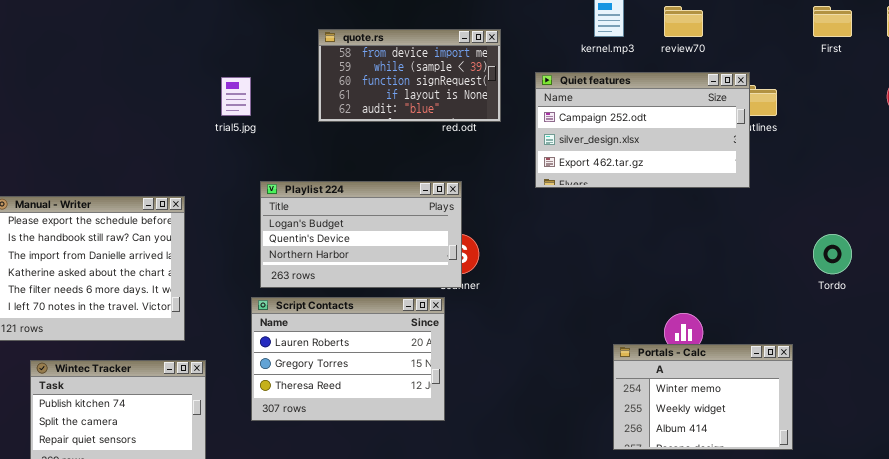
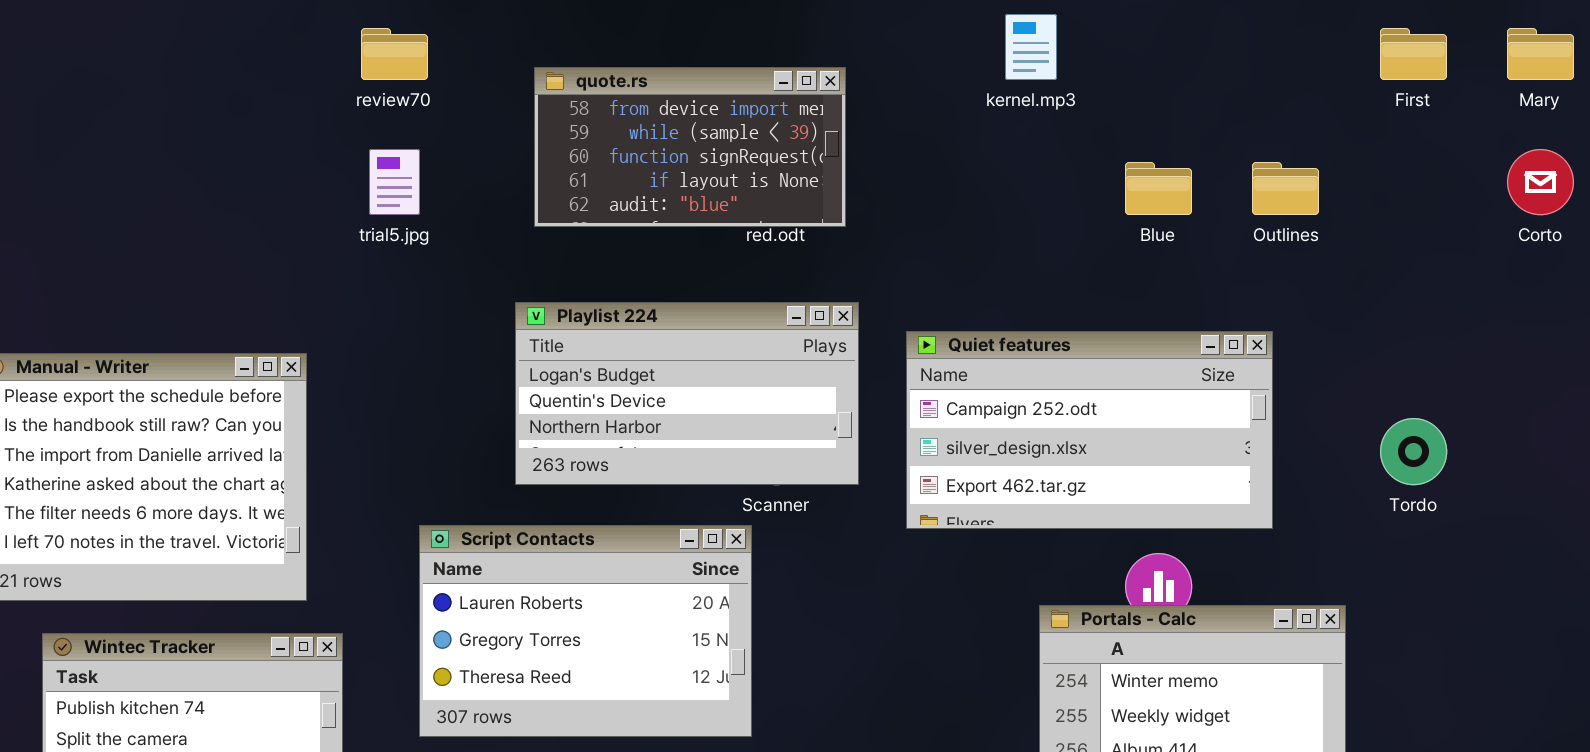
review70: [664,6,703,37] -> [361,28,428,80], moved
Quiet features: [535,72,750,188] -> [906,331,1273,529], moved
Playlist 224: [260,181,462,288] -> [515,302,859,485], moved

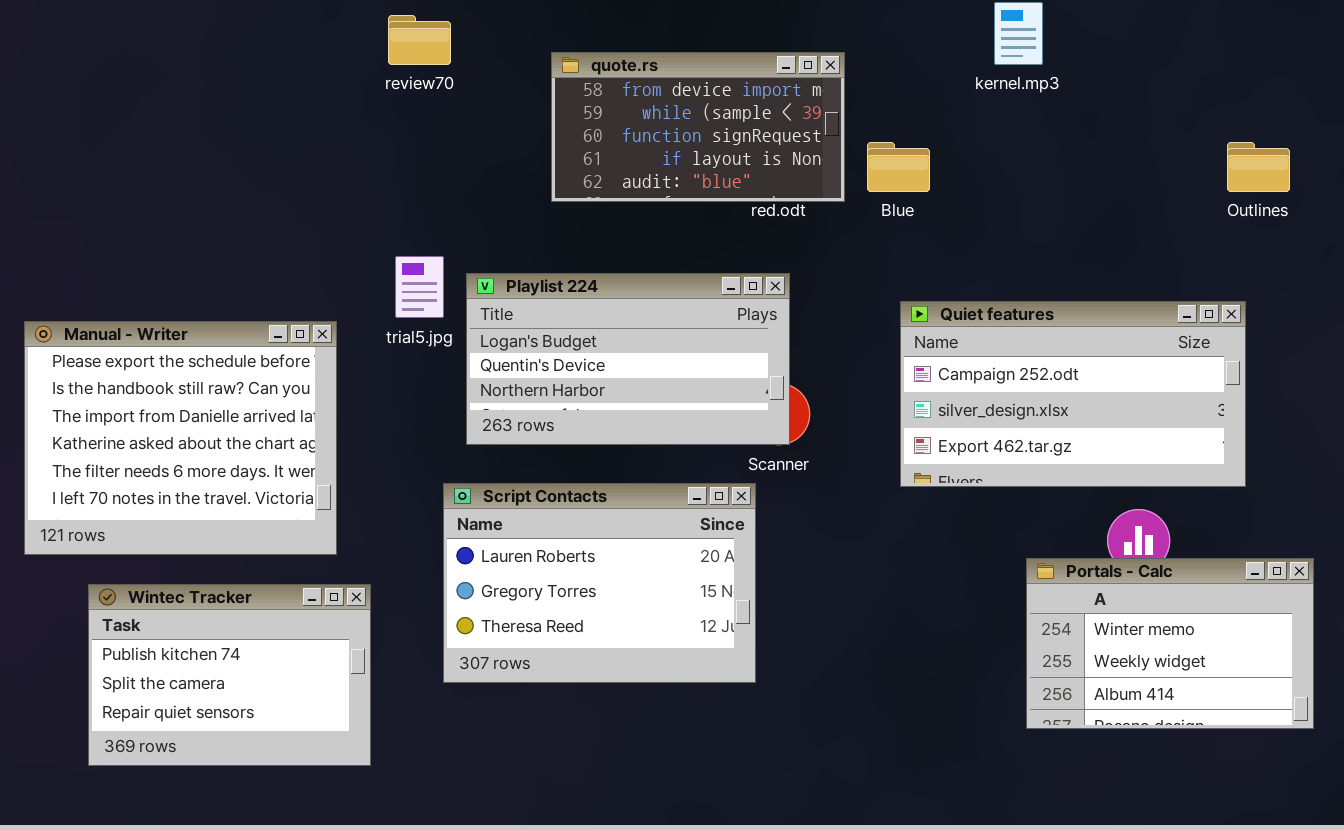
trial5.jpg: [369,149,420,215] -> [395,256,444,318], moved
Blue: [1125,162,1192,215] -> [867,142,930,192], moved
Playlist 224: [515,302,859,485] -> [466,273,790,445], moved

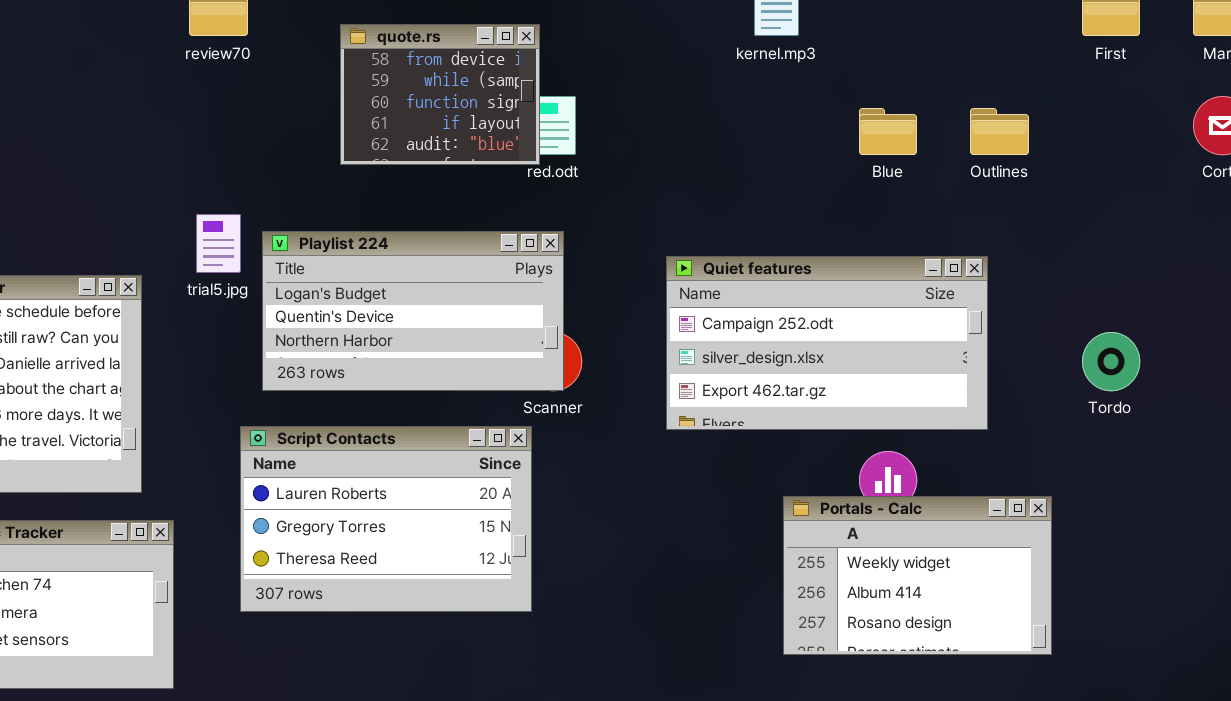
quote.rs: [551,52,845,202] -> [340,24,540,165], resized
Blue: [867,142,930,192] -> [859,108,917,155], moved
Portals - Calc: [1026,558,1314,729] -> [783,496,1052,655], scrolled down 1 row

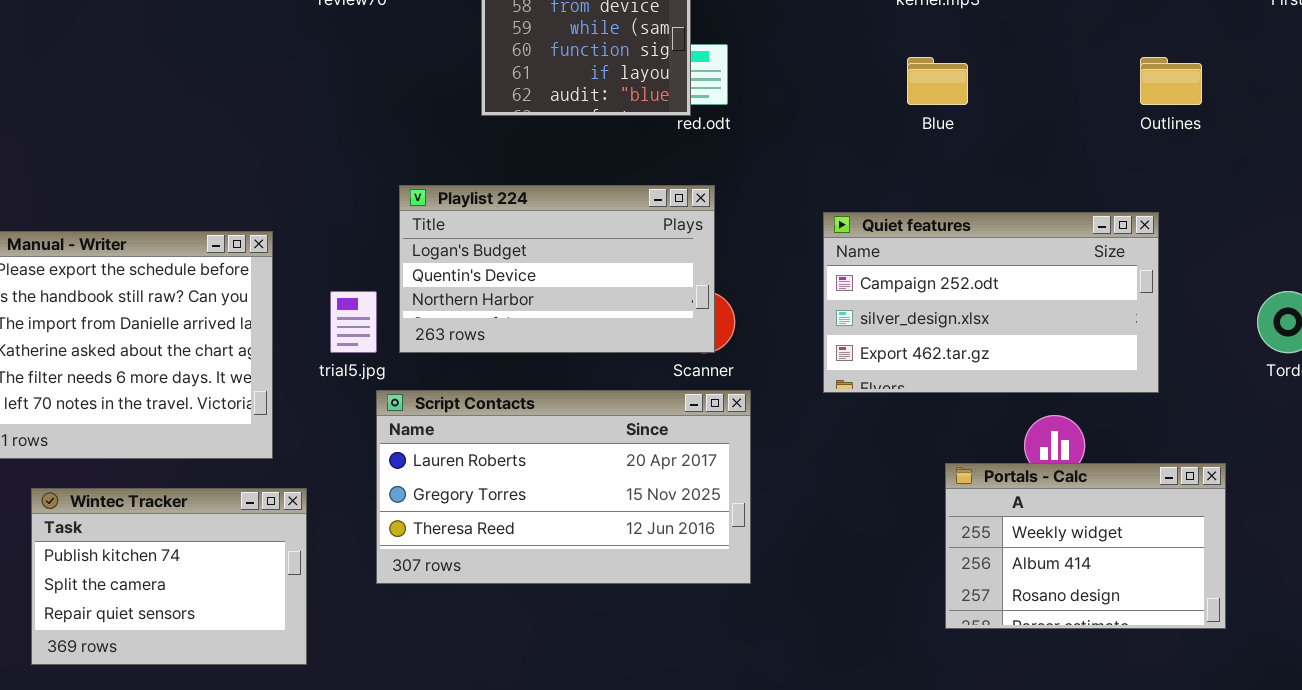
Blue: [859,108,917,155] -> [907,57,968,105], moved
trial5.jpg: [196,214,241,273] -> [330,291,377,353], moved
Script Contacts: [240,426,532,612] -> [376,390,751,584], resized

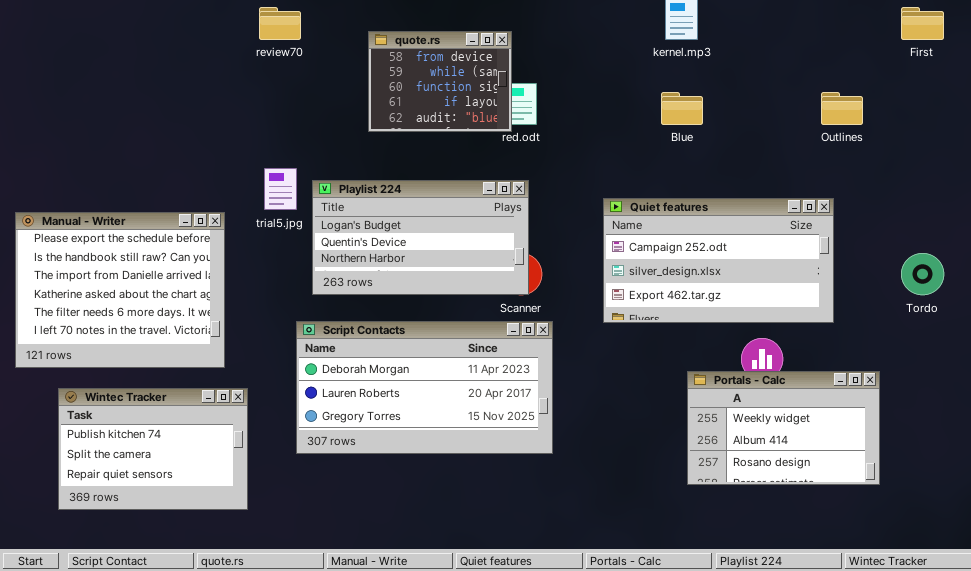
trial5.jpg: [330,291,377,353] -> [264,168,297,210], moved
Script Contacts: [376,390,751,584] -> [296,321,553,454], scrolled up 1 row

